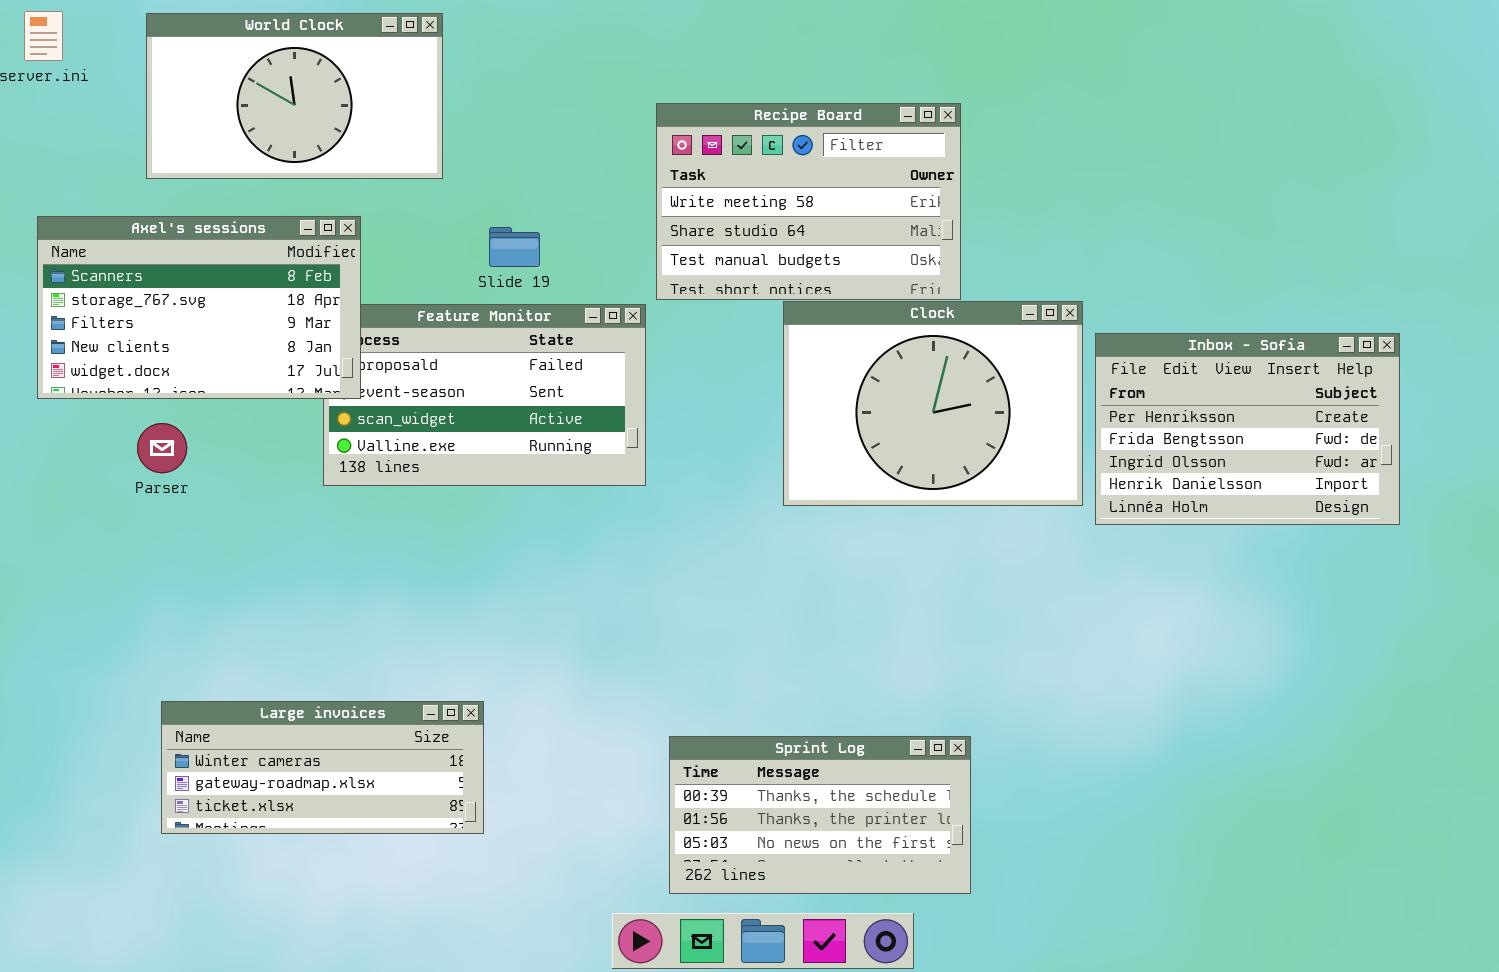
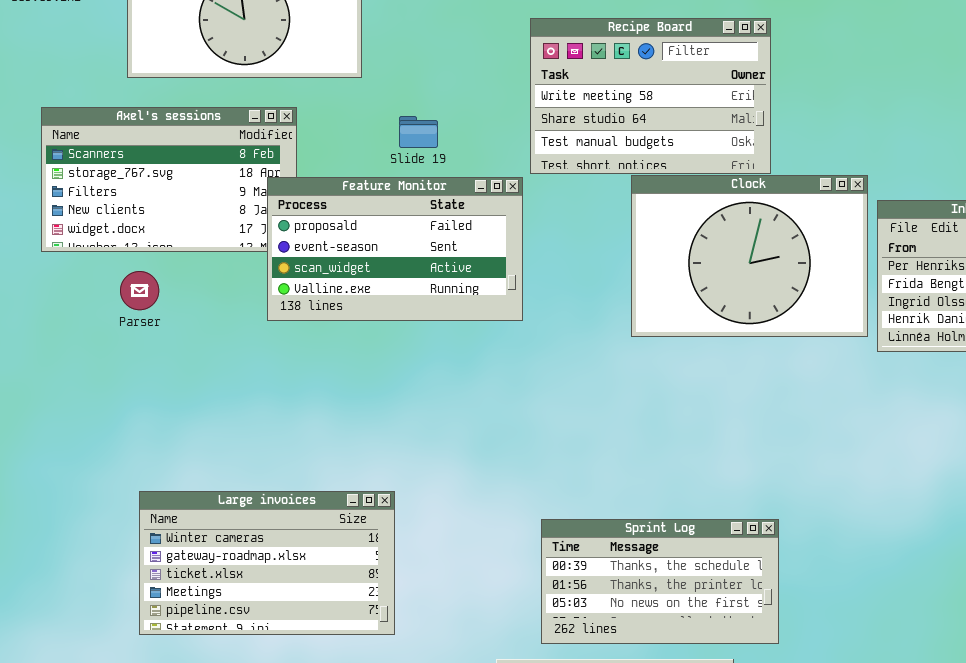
Feature Monitor: [323,304,646,486] -> [267,177,523,321], raised
Large invoices: [161,701,484,834] -> [139,491,395,635], resized

